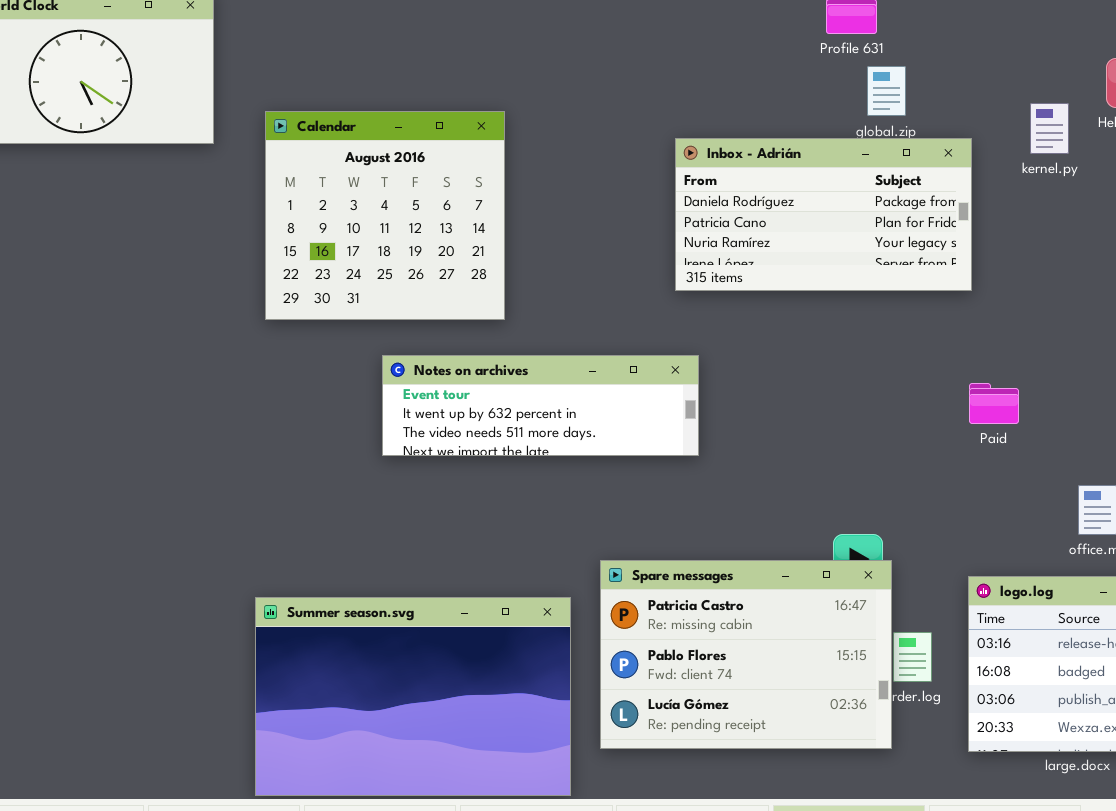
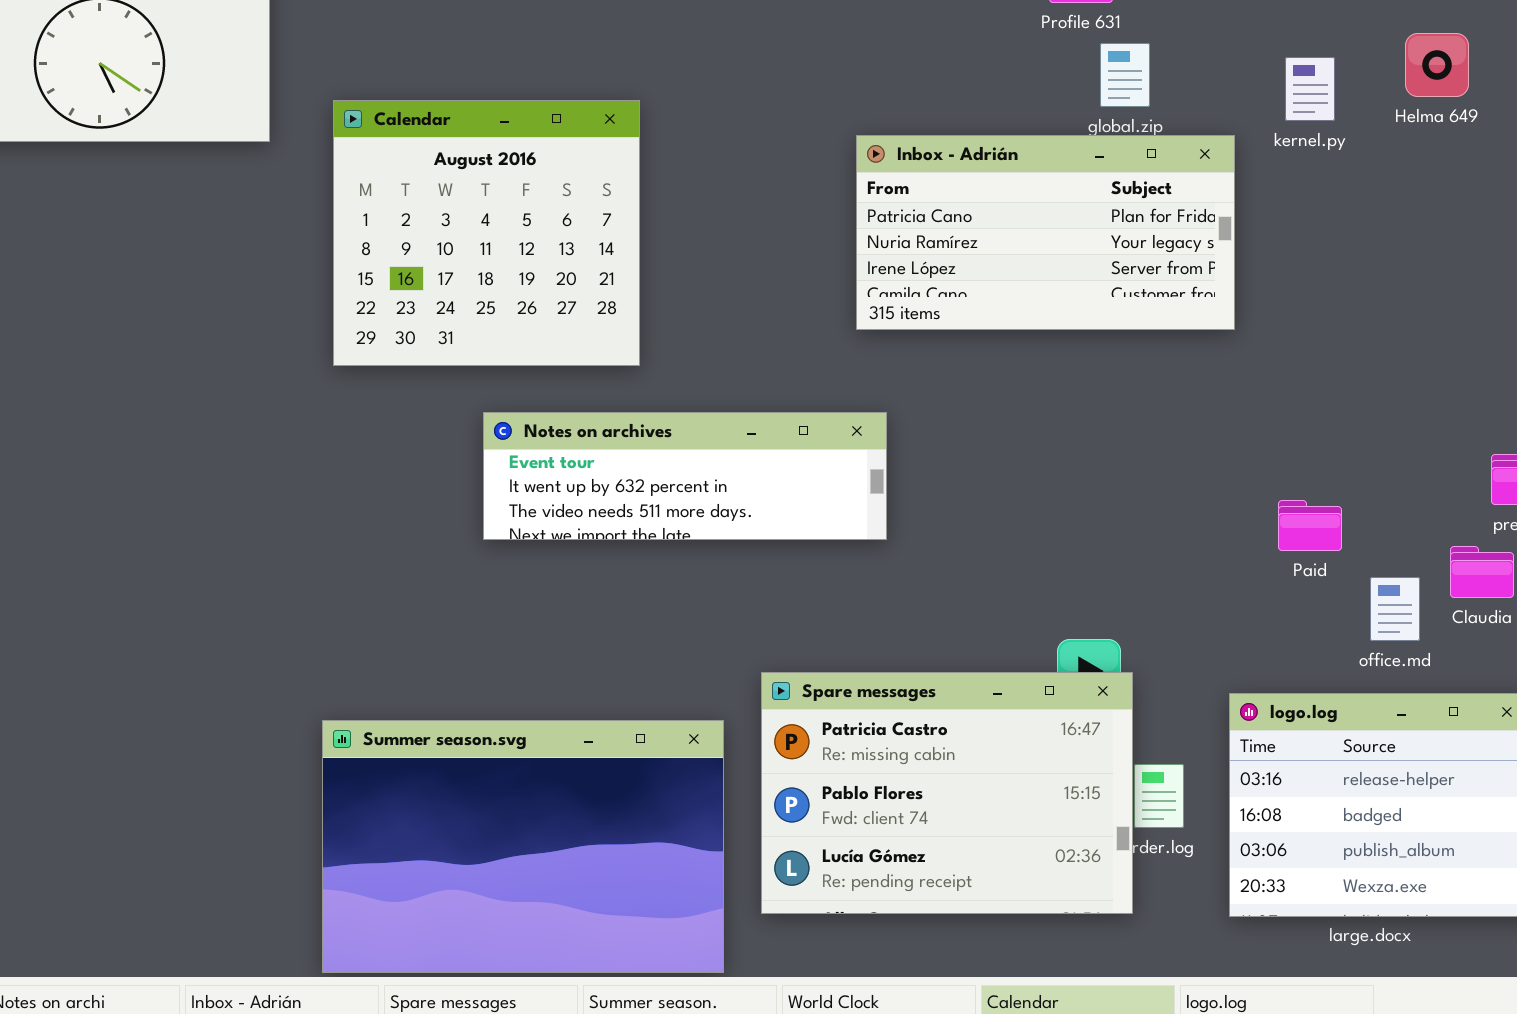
kernel.py: [1030,103,1069,154] -> [1285,57,1335,121], moved
Inbox - Adrián: [675,138,972,291] -> [856,135,1235,330], scrolled down 1 row
Paid: [969,383,1019,424] -> [1278,500,1342,551], moved

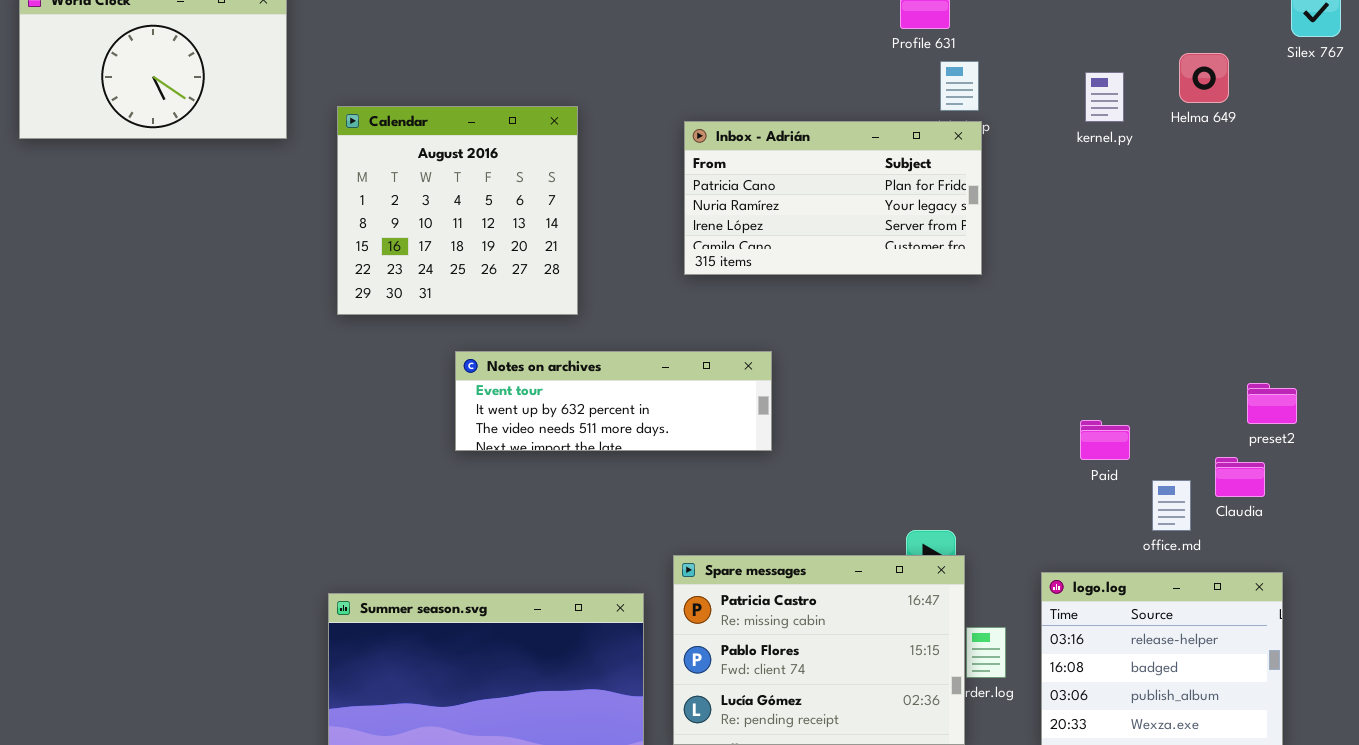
Inbox - Adrián: [856,135,1235,330] -> [684,121,982,275], moved

